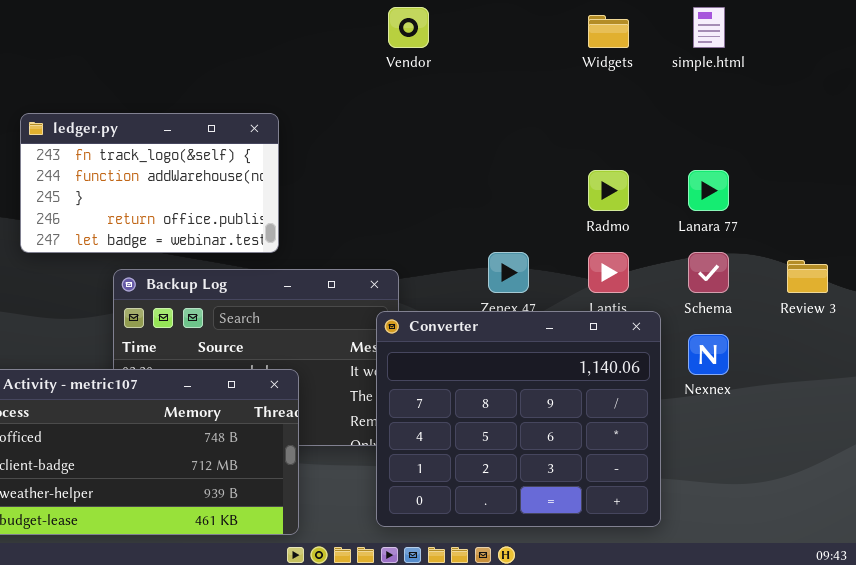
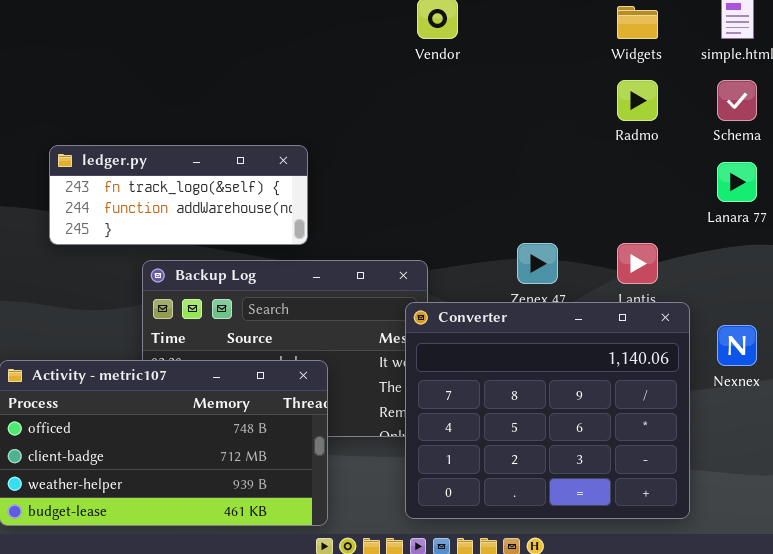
ledger.py: [20,113,279,253] -> [49,145,308,245], resized
Radmo: [588,170,629,211] -> [617,80,658,121], moved
Schema: [688,252,729,293] -> [717,80,757,121], moved

